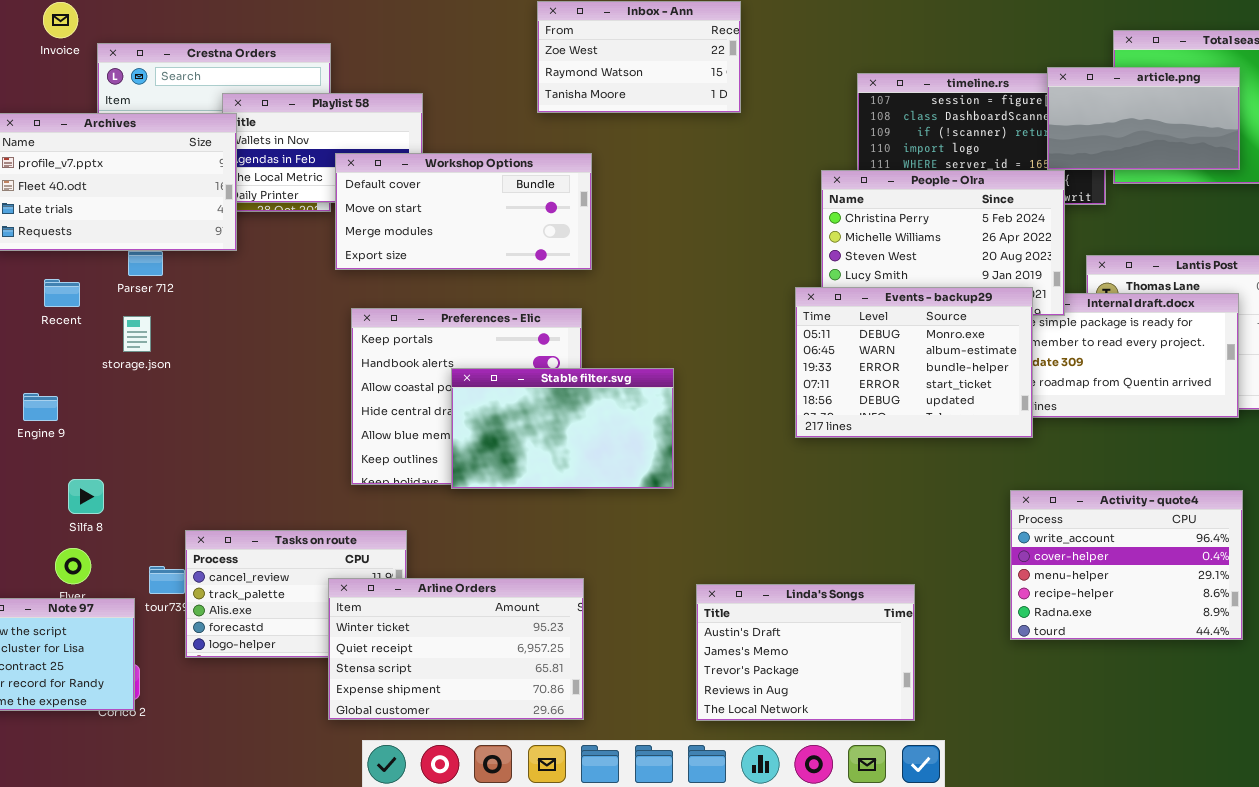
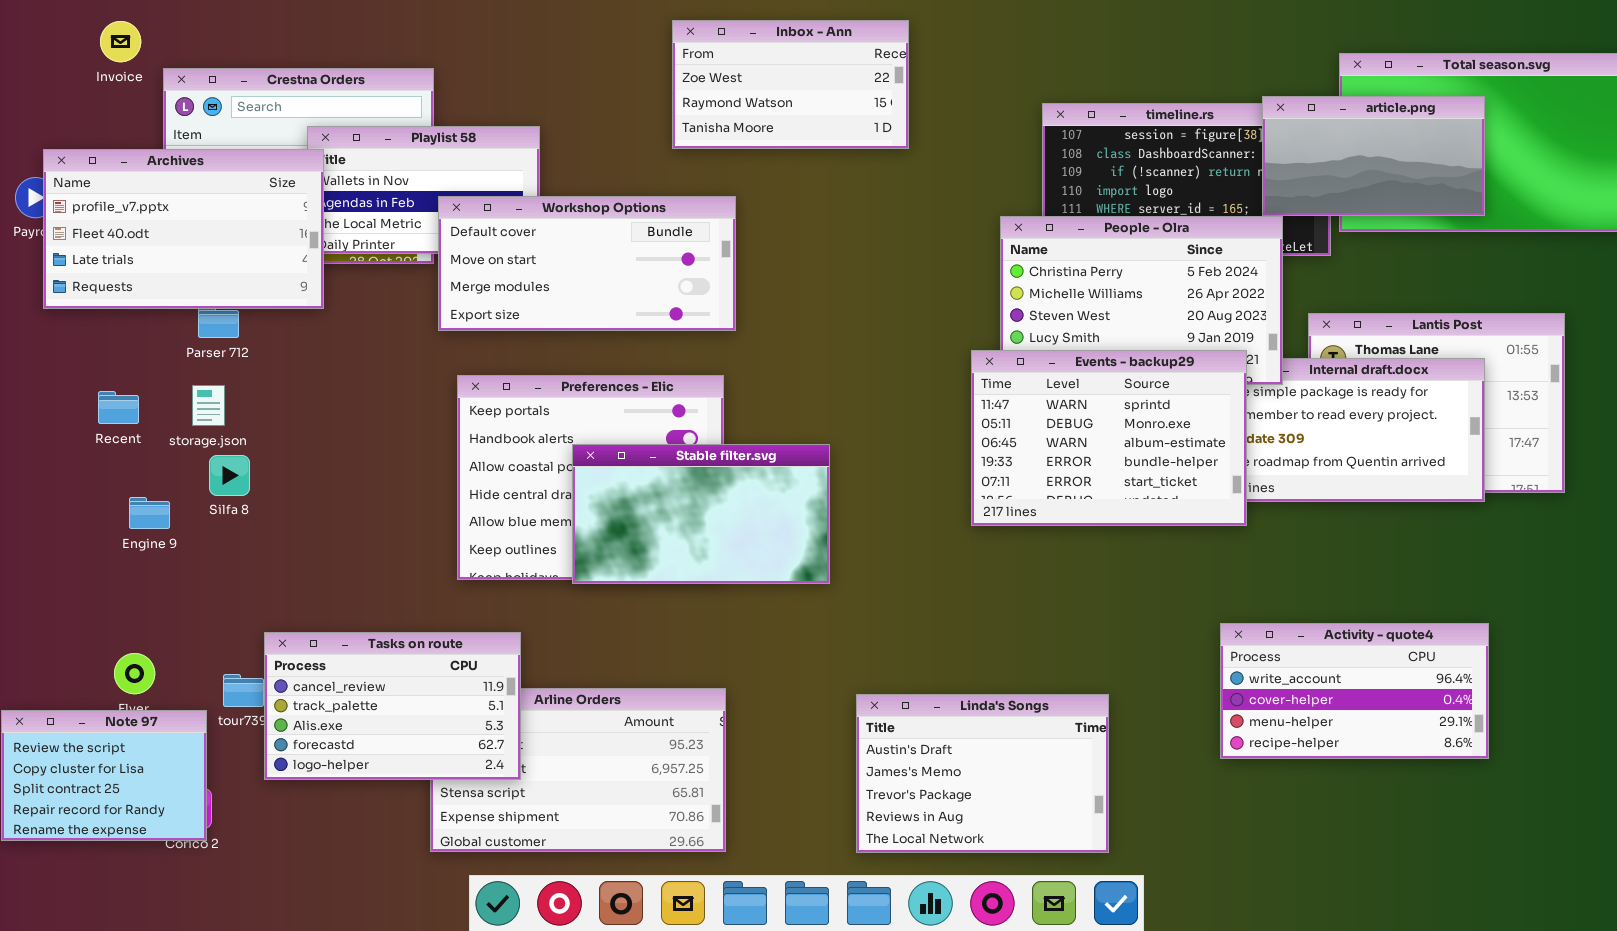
Recent: [44,279,80,307] -> [98,391,139,424], moved
Events - backup29: [795,287,1033,438] -> [971,350,1247,526], scrolled up 1 row
Engine 9: [23,393,58,421] -> [129,497,170,529], moved
Silfa 8: [68,479,104,514] -> [209,455,250,496], moved
Activity - quote4: [1010,490,1243,640] -> [1220,623,1489,759], resized
Tasks on route: [185,530,407,658] -> [264,632,521,780], raised

